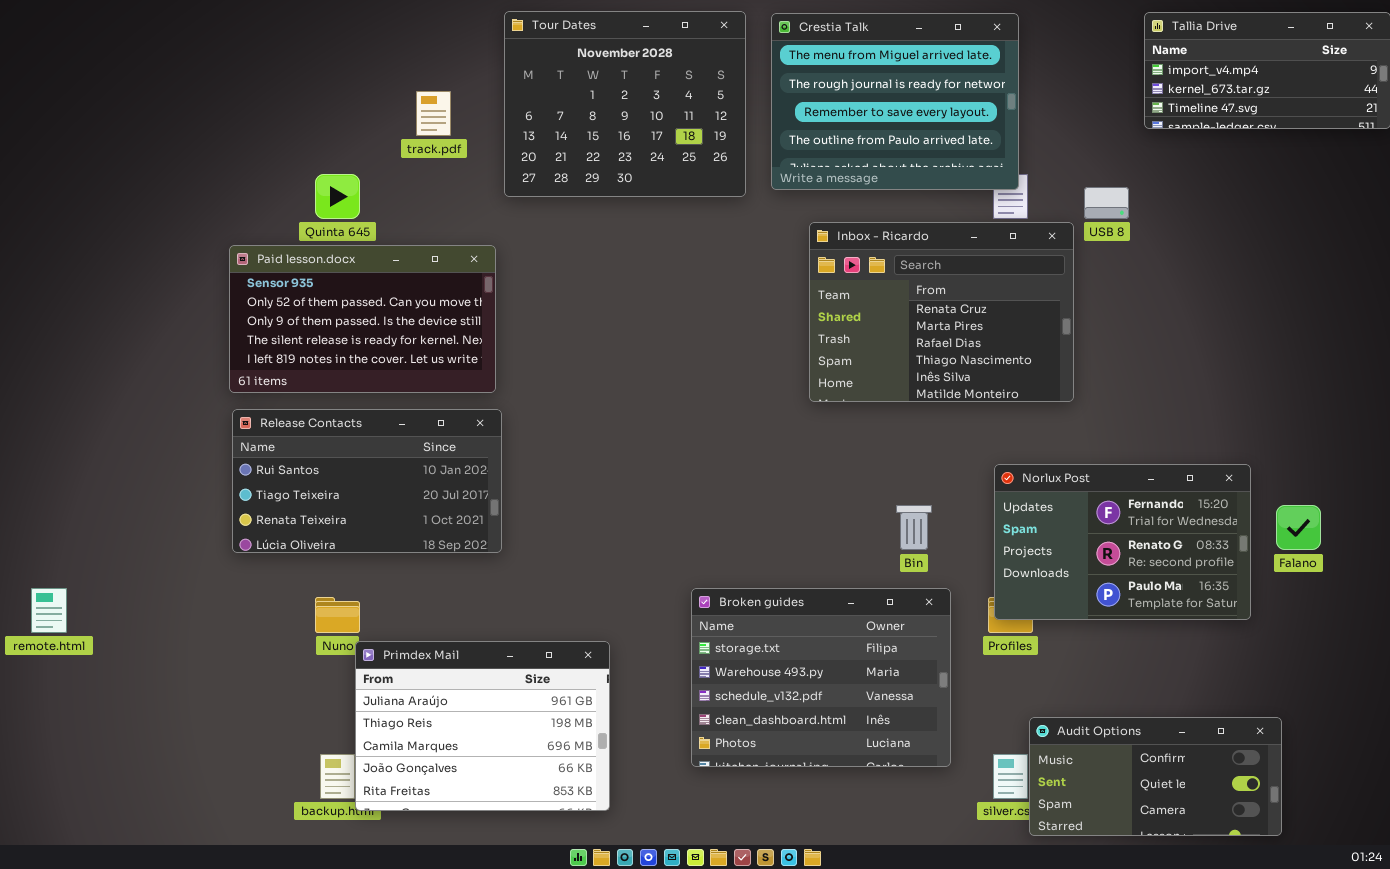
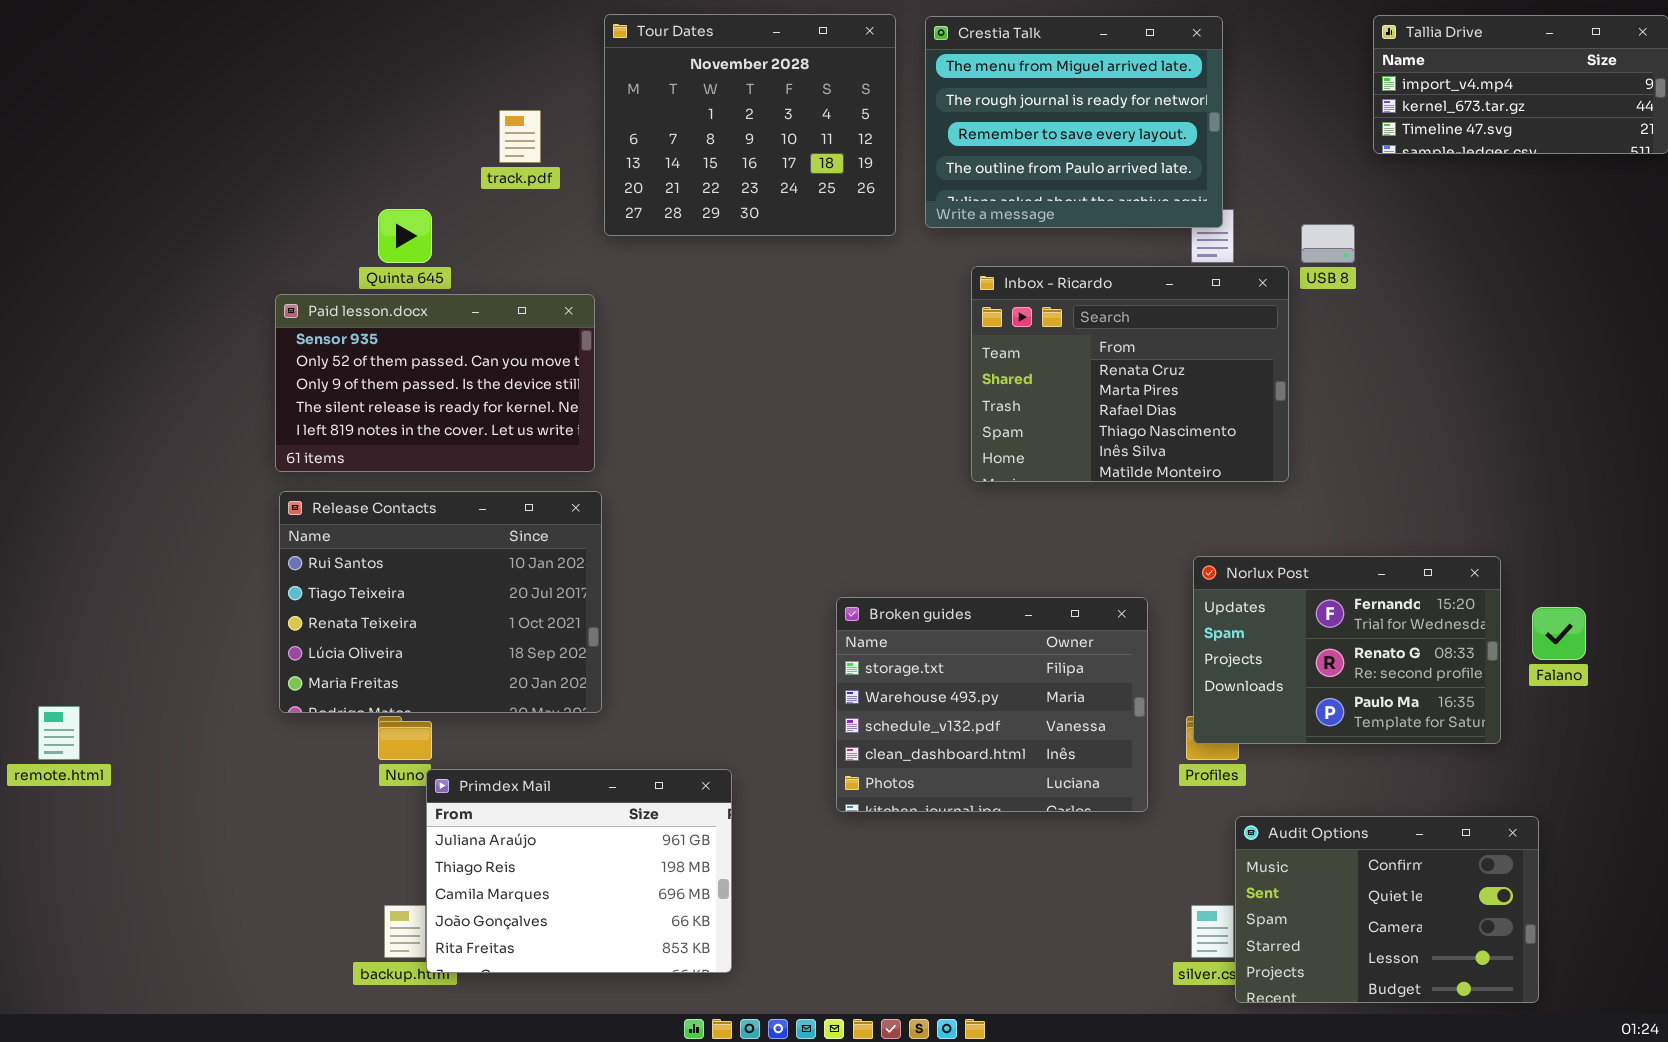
Release Contacts: [232,409,502,553] -> [279,491,602,713], resized
Broken guides: [691,588,951,767] -> [836,597,1148,812], moved
Audit Options: [1029,717,1282,836] -> [1235,816,1539,1003], resized

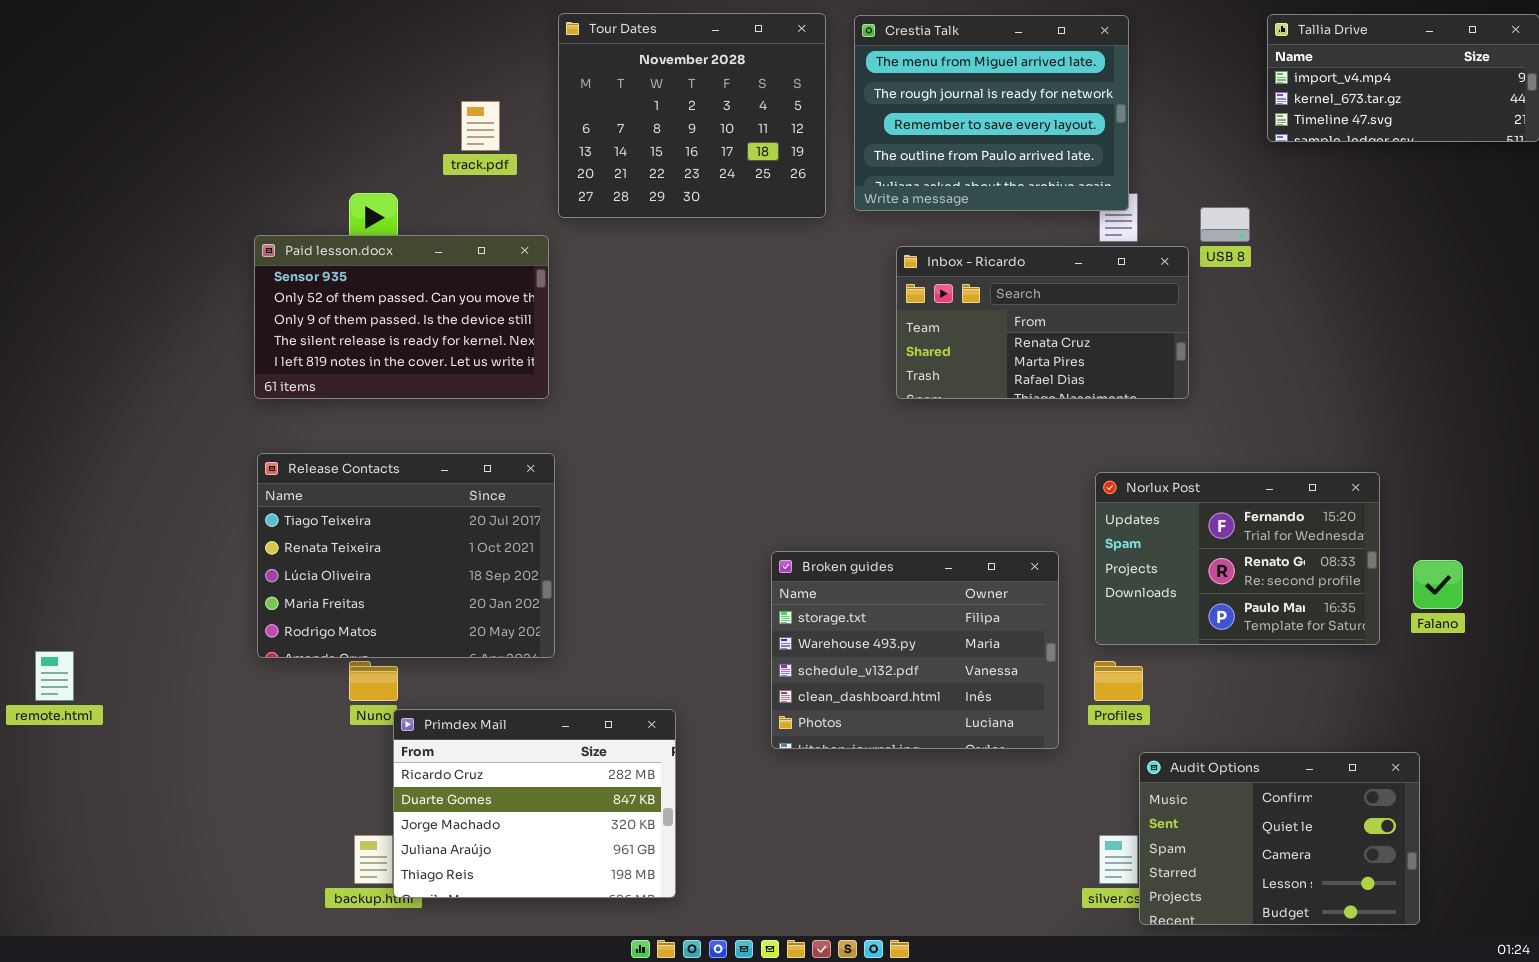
Inbox - Ricardo: [971,266,1289,482] -> [896,246,1189,399], resized
Paid lesson.docx: [275,294,595,472] -> [254,235,549,399], moved
Release Contacts: [279,491,602,713] -> [257,453,555,658], scrolled down 1 row
Norlux Post: [1193,556,1501,744] -> [1095,472,1380,645], moved
Primdex Mail: [426,769,732,973] -> [393,709,676,898], scrolled up 3 rows

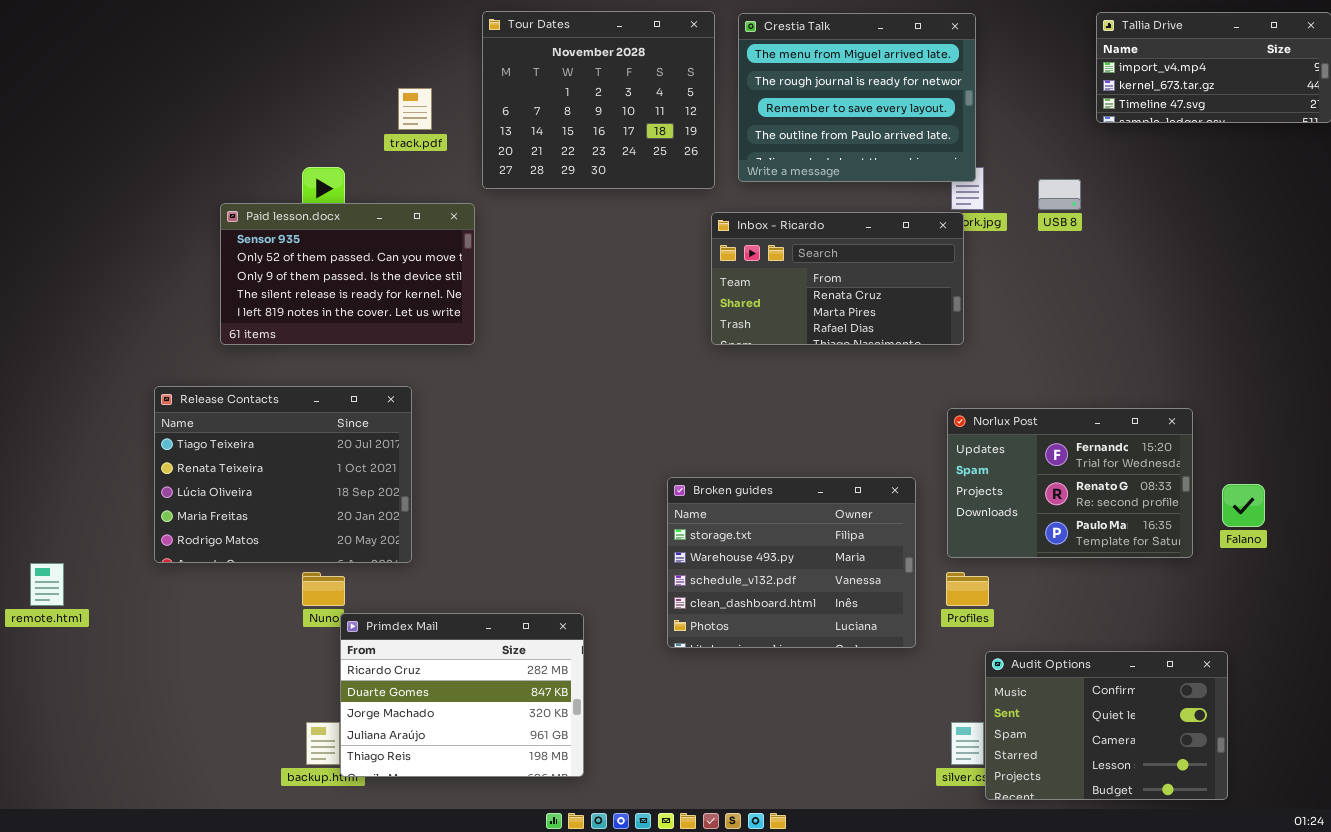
Inbox - Ricardo: [896,246,1189,399] -> [711,212,964,345], moved
Release Contacts: [257,453,555,658] -> [154,386,412,563], moved

